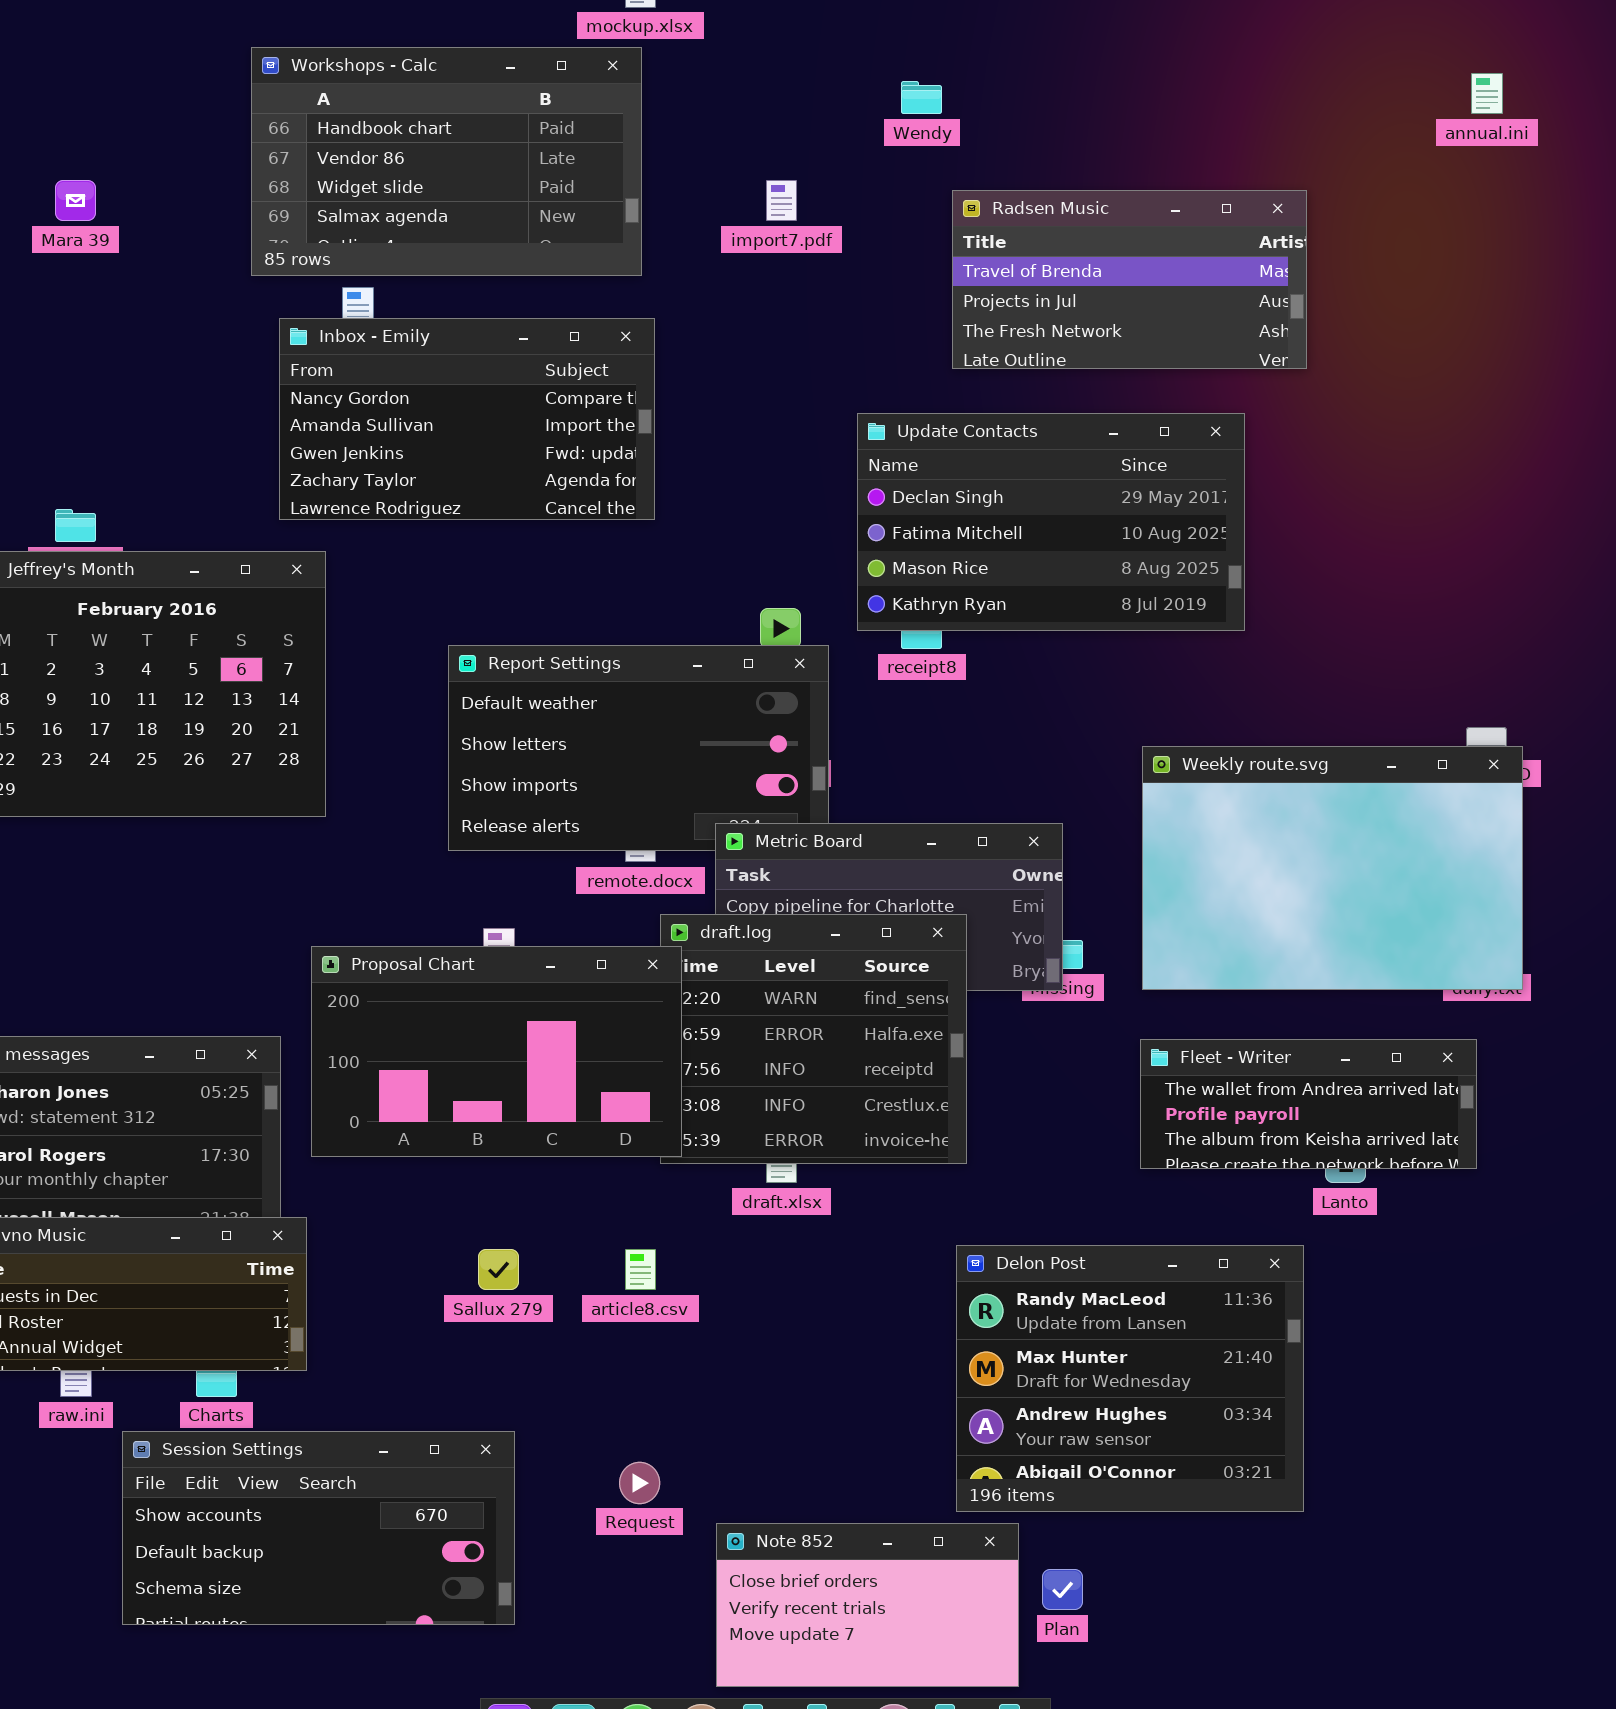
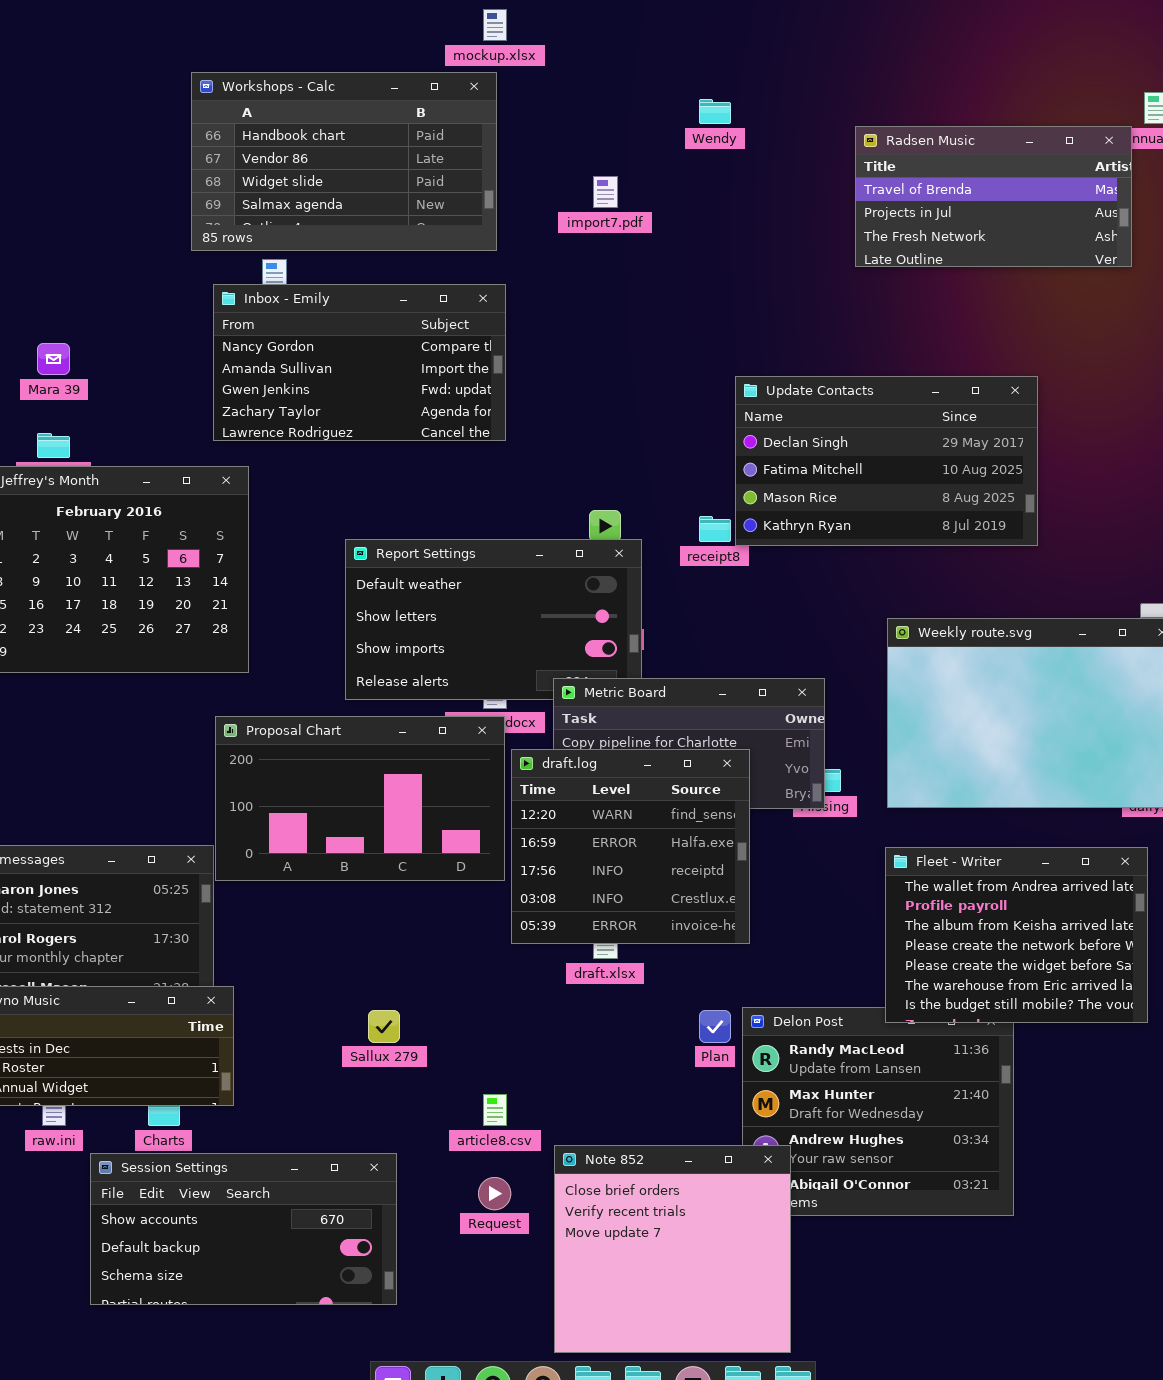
Mara 39: [55,180,96,221] -> [37,343,70,375], moved
Radsen Music: [952,190,1307,369] -> [855,126,1132,267], moved
Update Contacts: [857,413,1245,631] -> [735,376,1038,546], moved
Proposal Chart: [311,946,682,1157] -> [215,716,505,881], moved
Fleet - Writer: [1140,1039,1477,1169] -> [885,847,1148,1023], resized
article8.csv: [625,1249,656,1290] -> [483,1094,507,1126], moved
Note 852: [716,1523,1019,1687] -> [554,1145,791,1353], resized
Plan: [1042,1569,1083,1610] -> [699,1010,731,1043], moved

